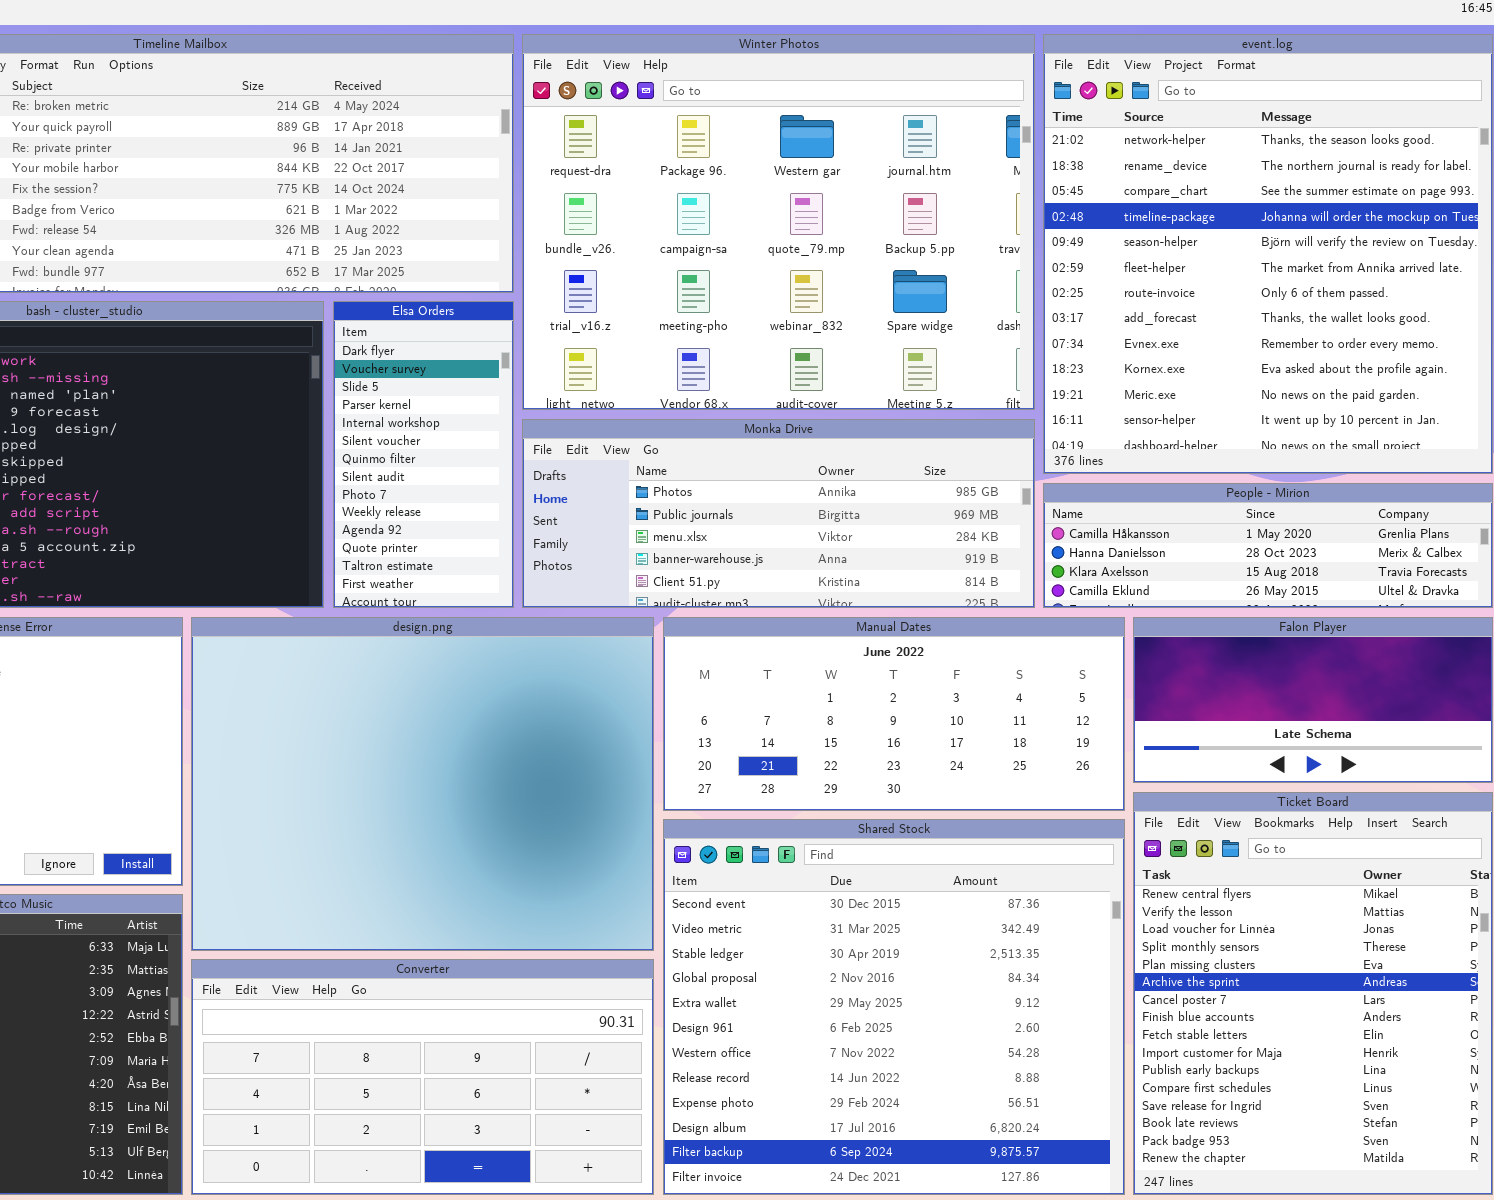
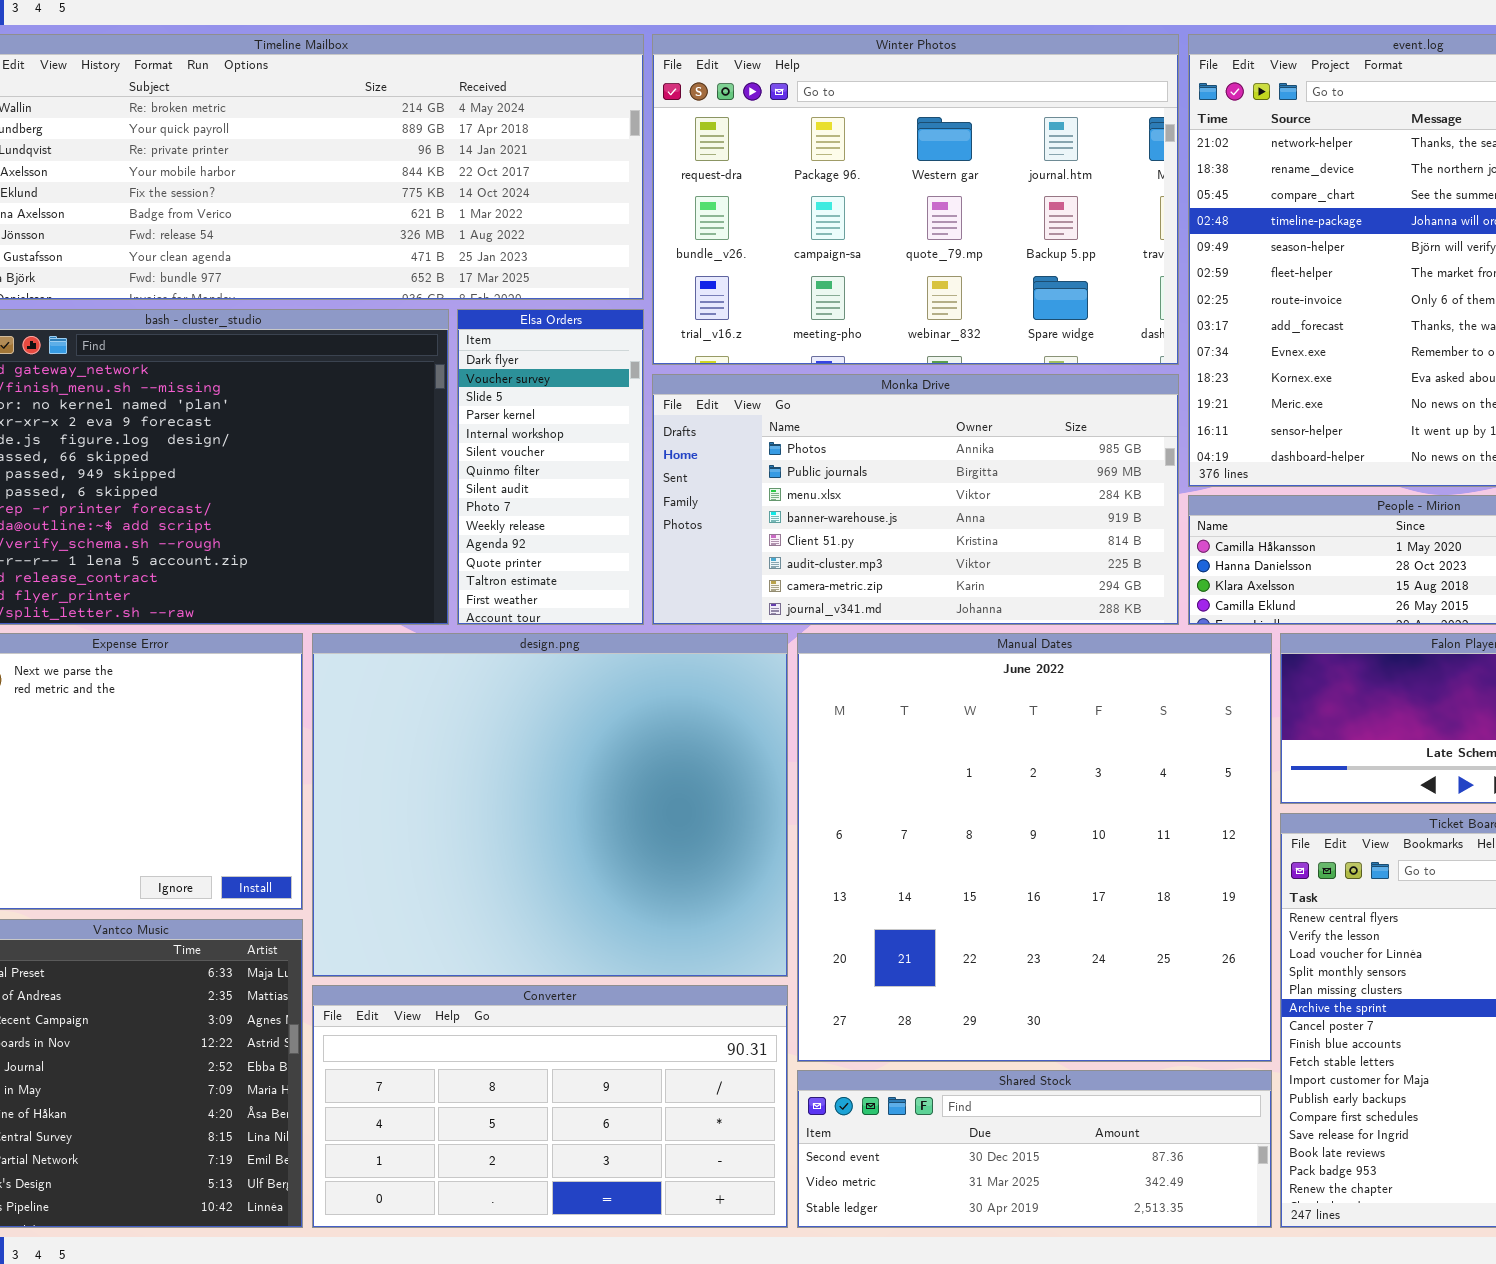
Winter Photos: [522,34,1035,410] -> [652,34,1179,365], resized
Monka Drive: [522,419,1035,608] -> [652,374,1179,625], resized
Manual Dates: [663,617,1125,811] -> [797,633,1272,1062], resized
Shared Stock: [663,819,1125,1195] -> [797,1070,1272,1228], resized

